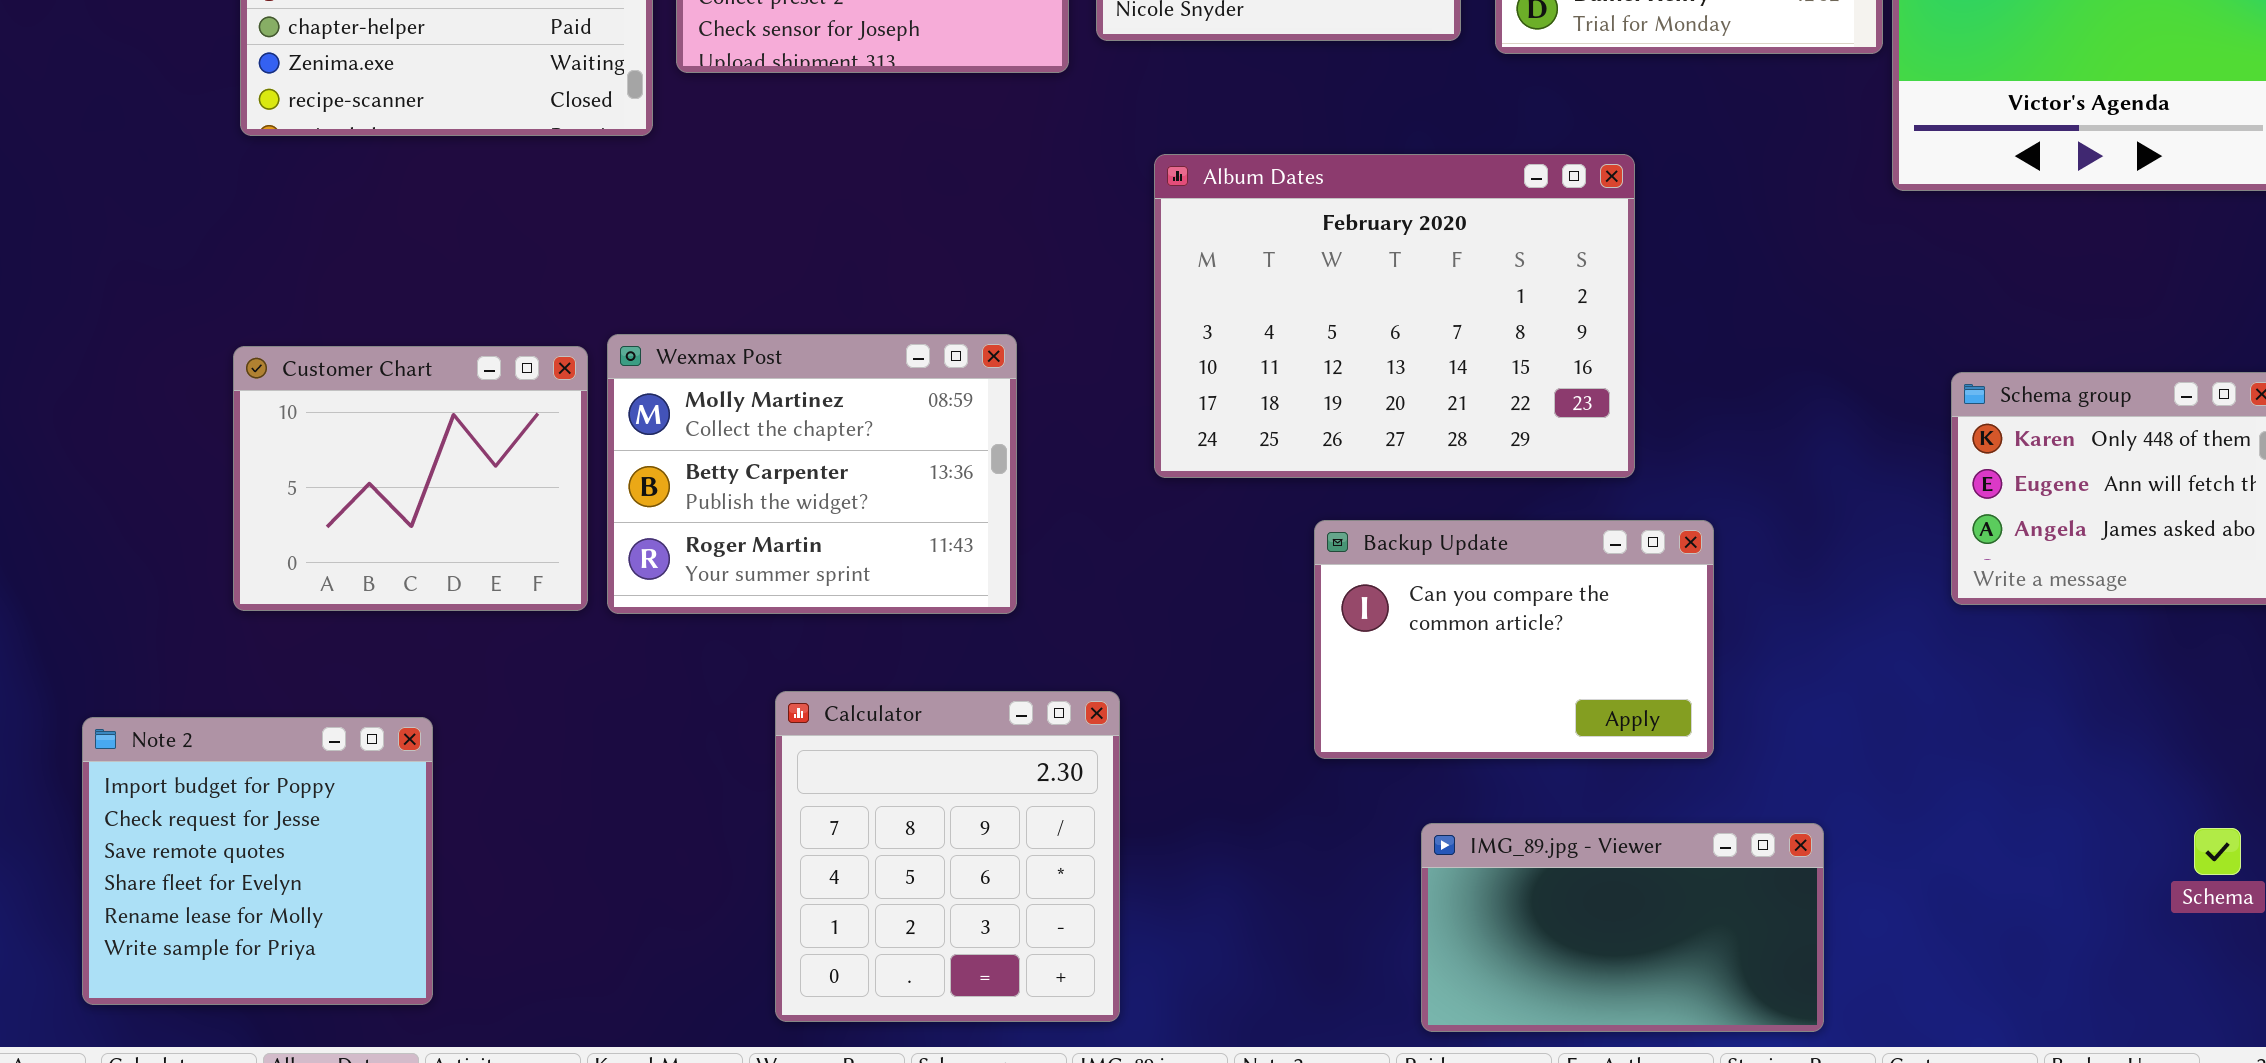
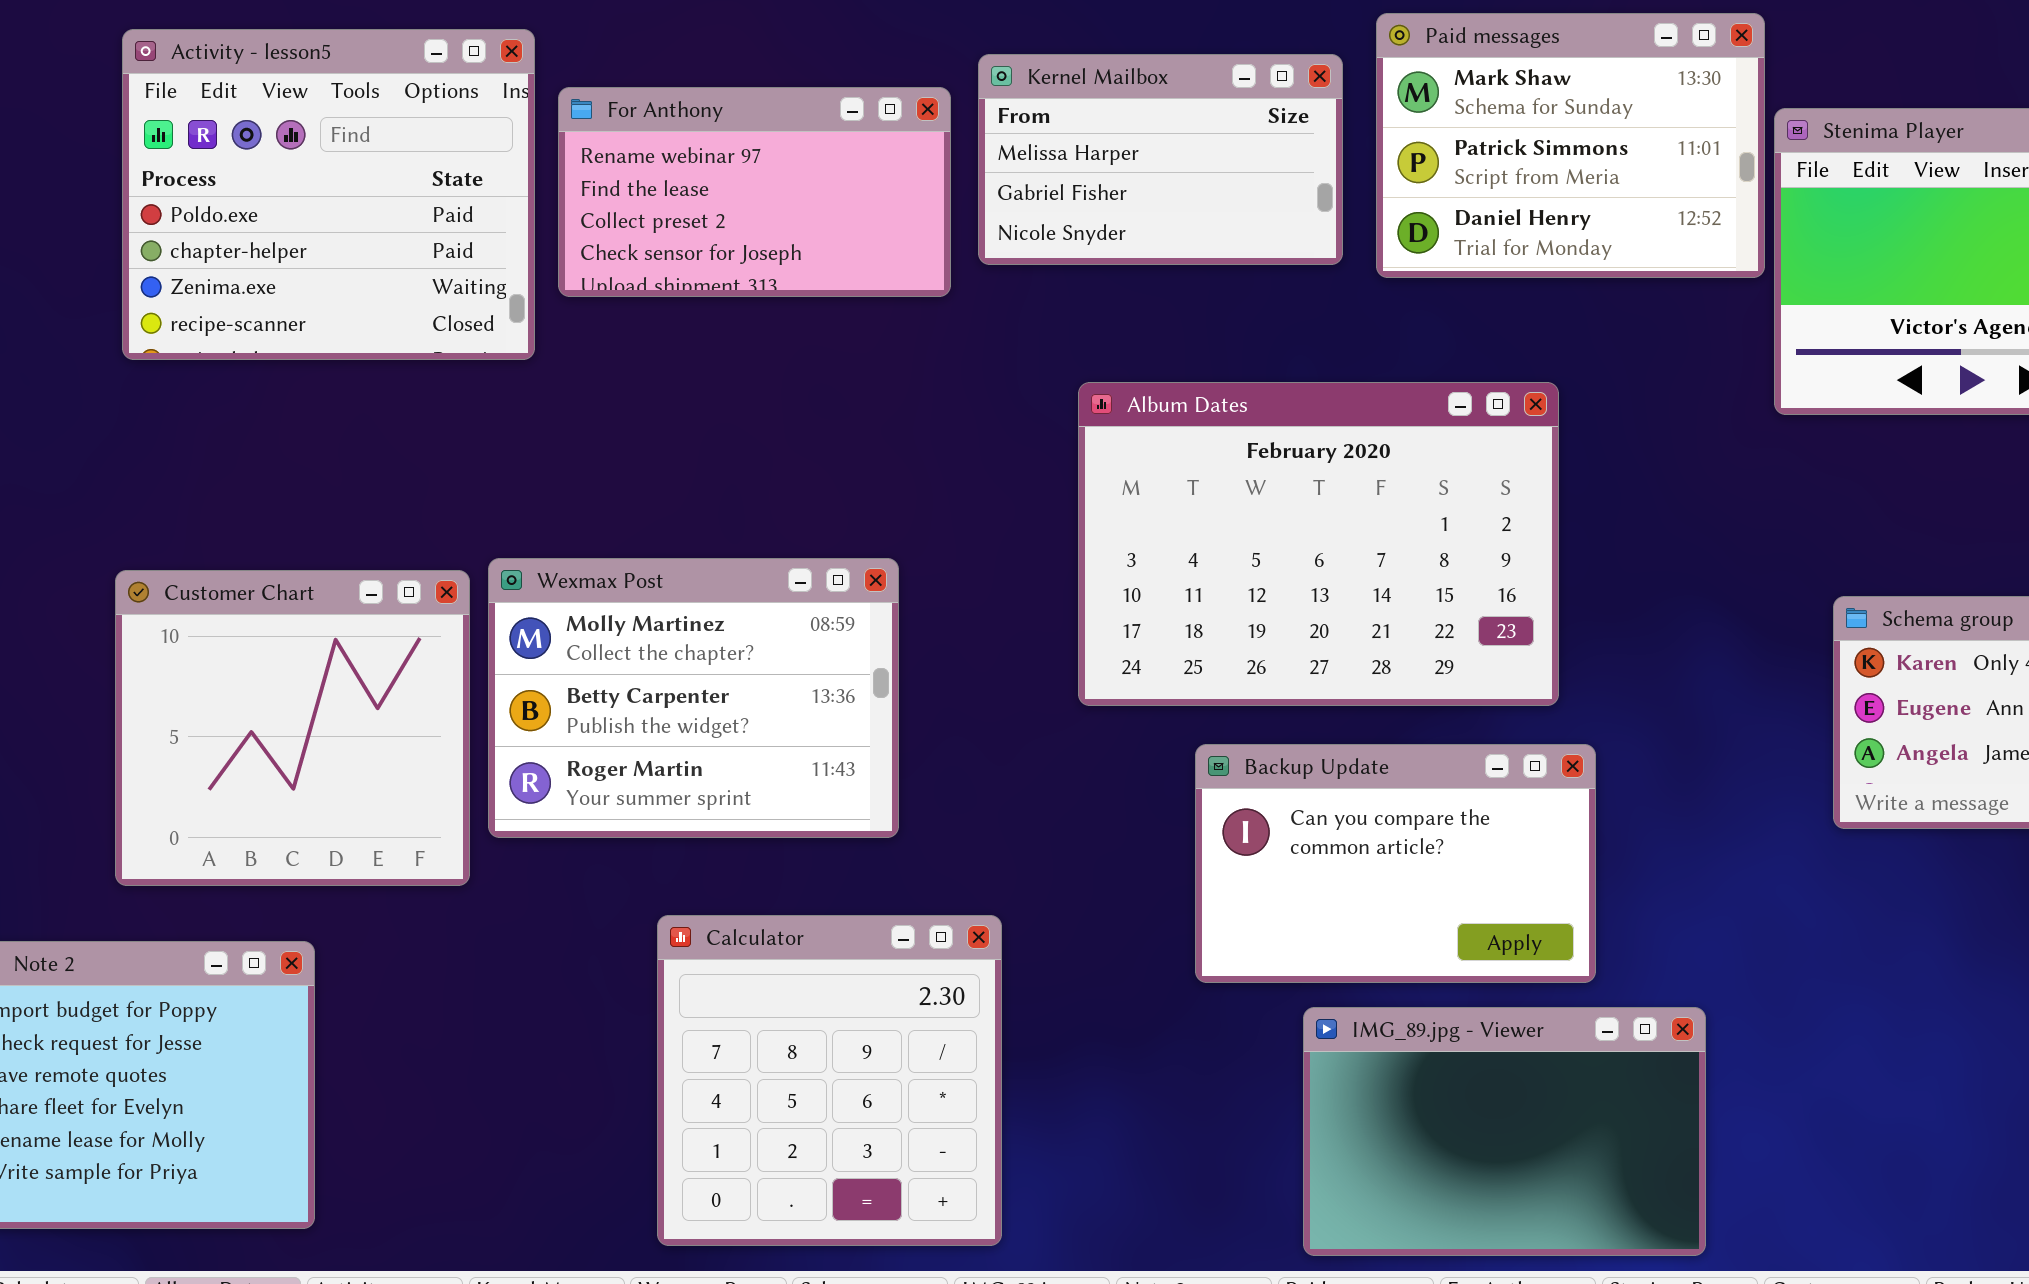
Album Dates: [1154,154,1635,478] -> [1078,382,1559,706], moved
Customer Chart: [233,346,588,611] -> [115,570,470,886], resized
IMG_89.jpg - Viewer: [1421,823,1824,1032] -> [1303,1007,1706,1256], resized

